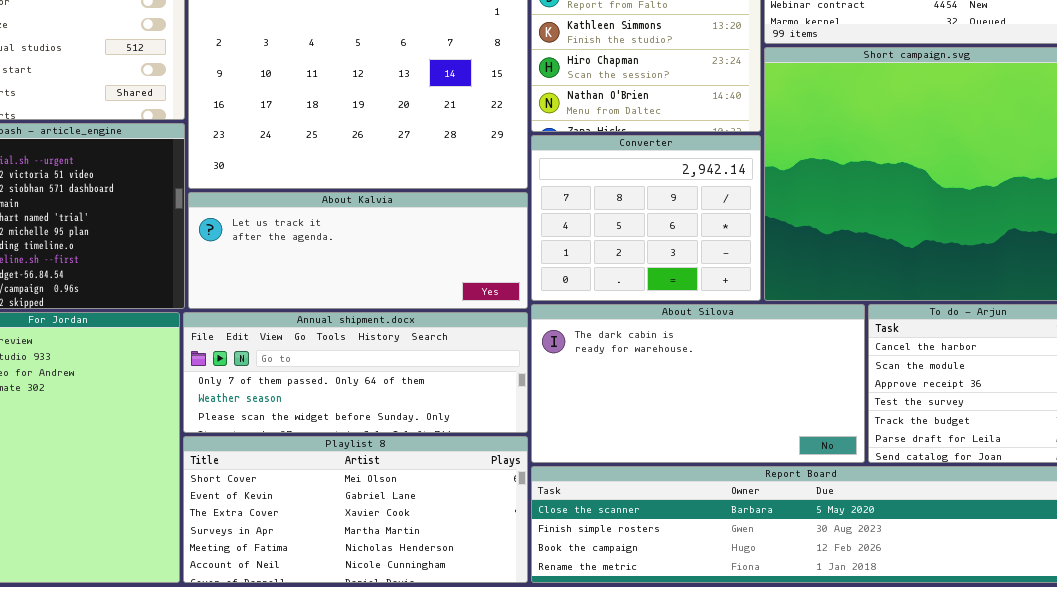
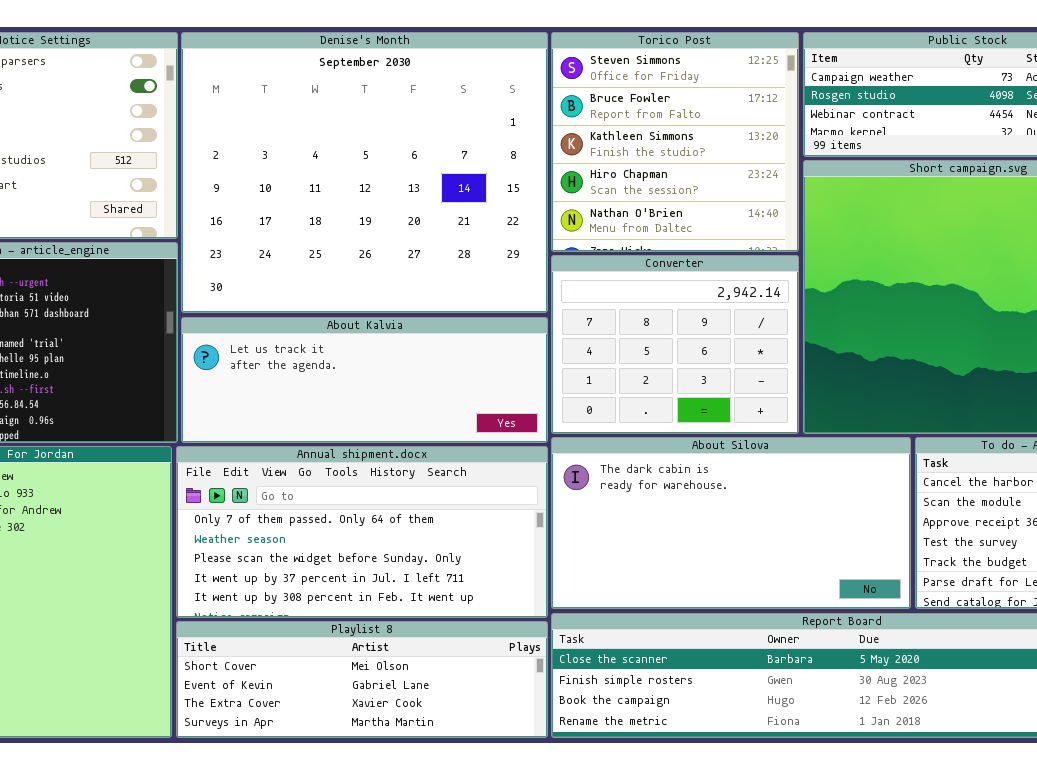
Annual shipment.docx: [183,312,528,433] -> [176,446,548,618], resized
Playlist 8: [183,436,528,583] -> [176,621,548,738], resized

